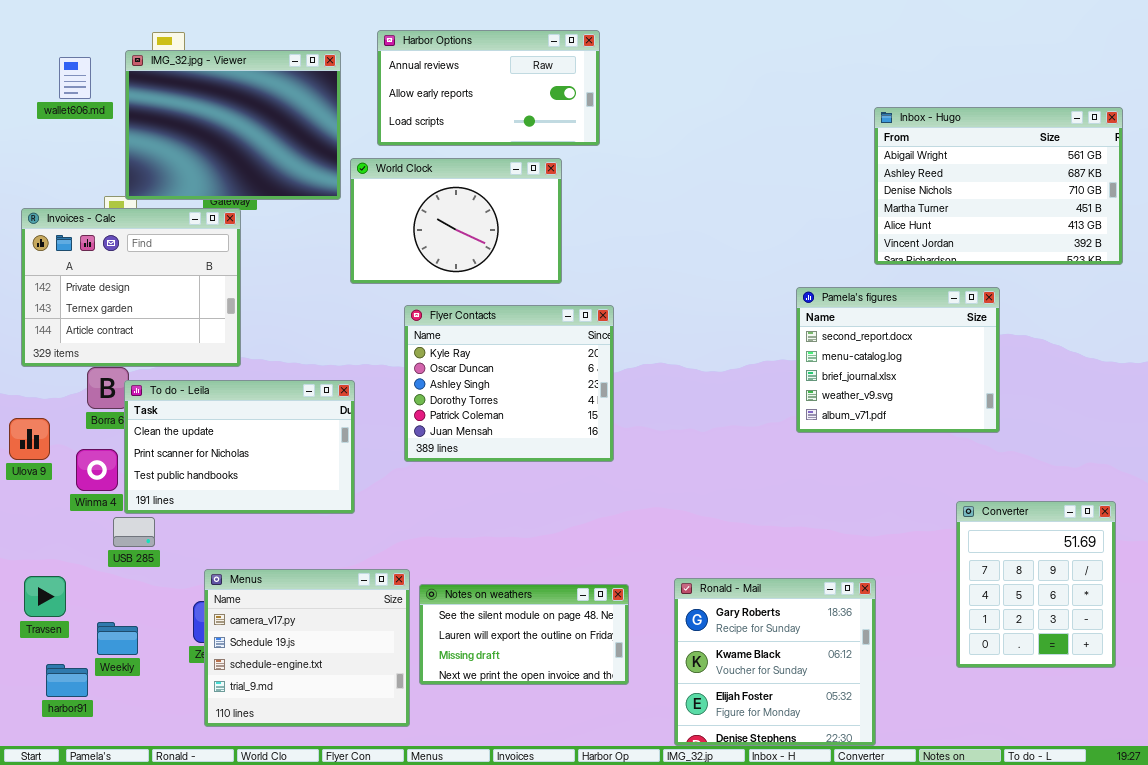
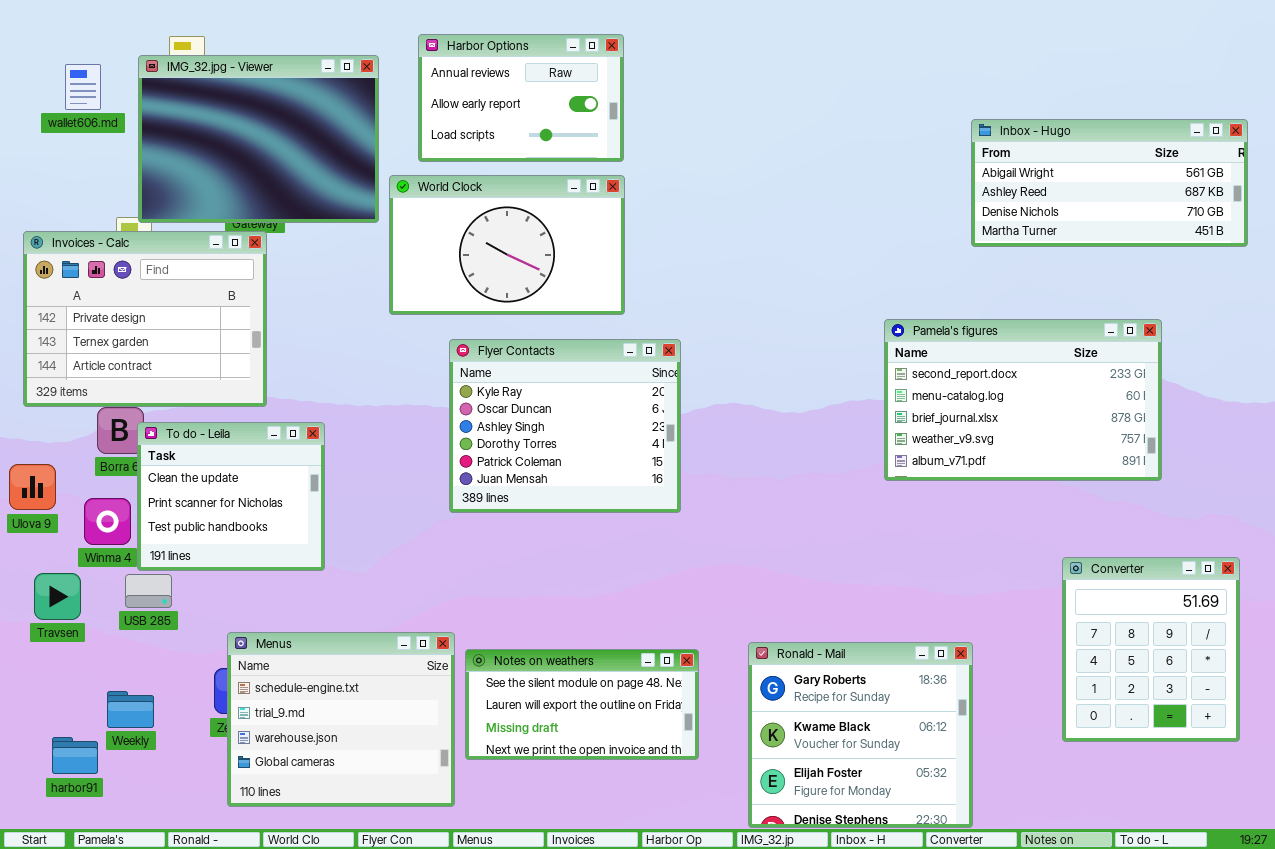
Harbor Options: [377,30,600,146] -> [418,34,624,162], resized
Inbox - Hugo: [874,107,1123,265] -> [971,119,1248,247], resized
Pamela's figures: [796,287,1000,433] -> [884,319,1162,481], resized
To do - Leila: [124,380,355,514] -> [137,422,325,571], resized
Menus: [204,569,410,727] -> [227,632,455,807], scrolled down 2 rows
Travsen: [24,576,66,617] -> [34,573,81,620], moved

